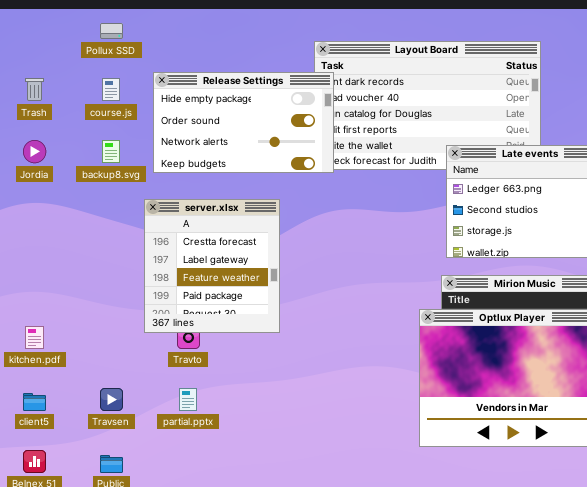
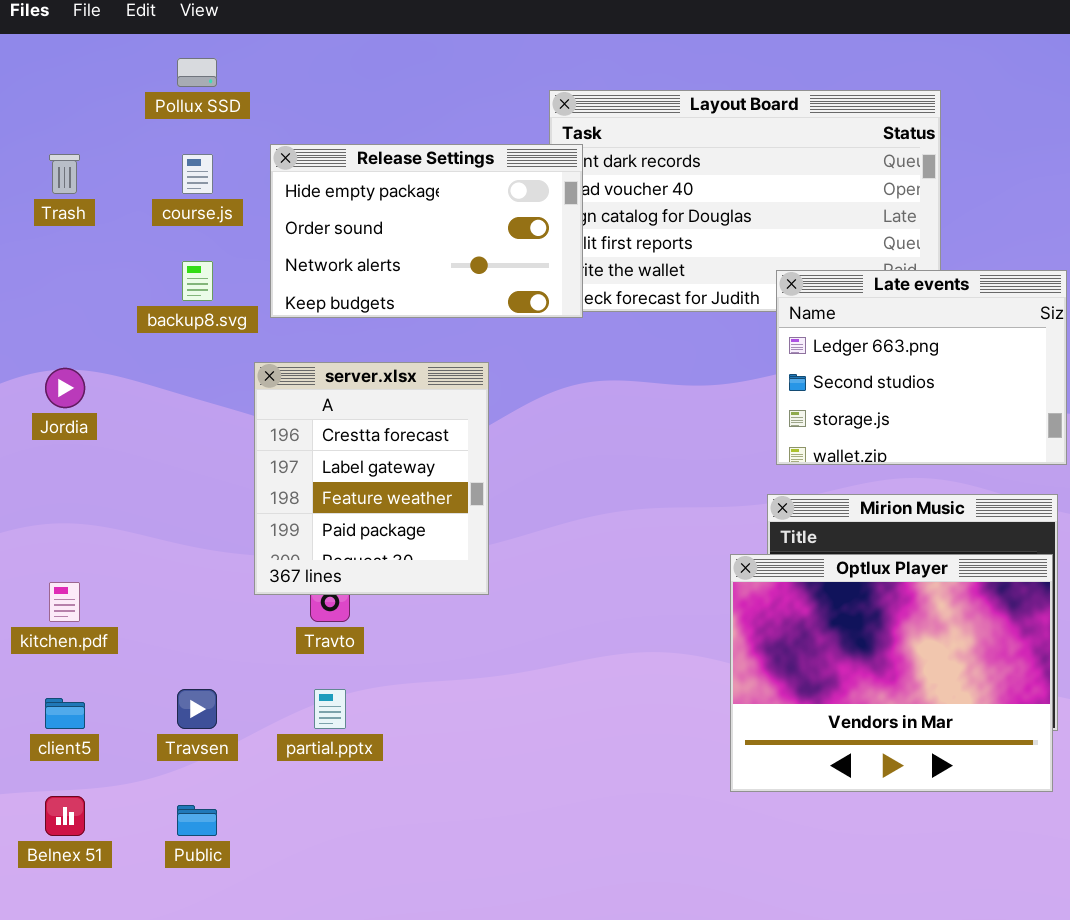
Jordia: [23,140,46,163] -> [45,368,85,408], moved

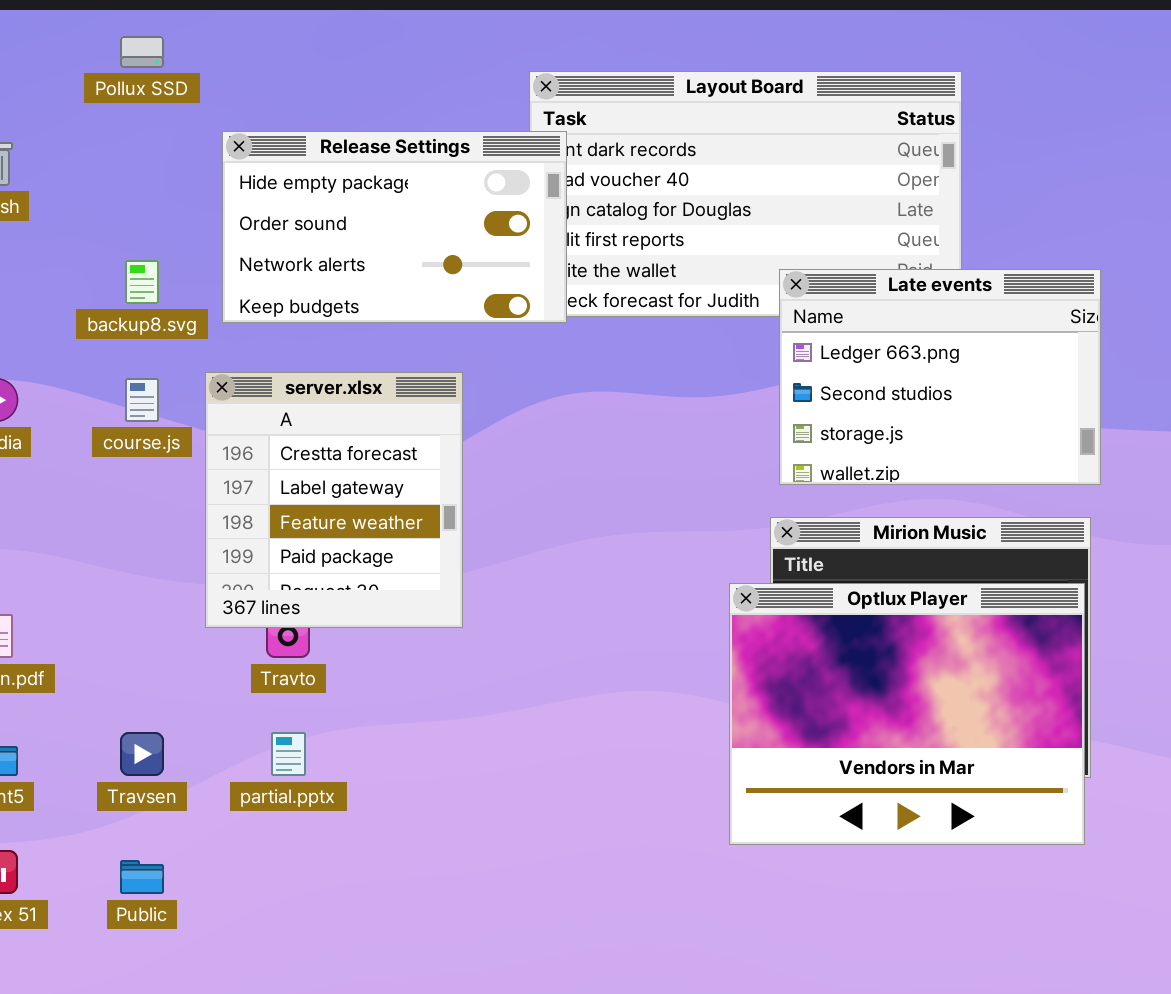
course.js: [182,154,213,194] -> [125,378,159,422], moved

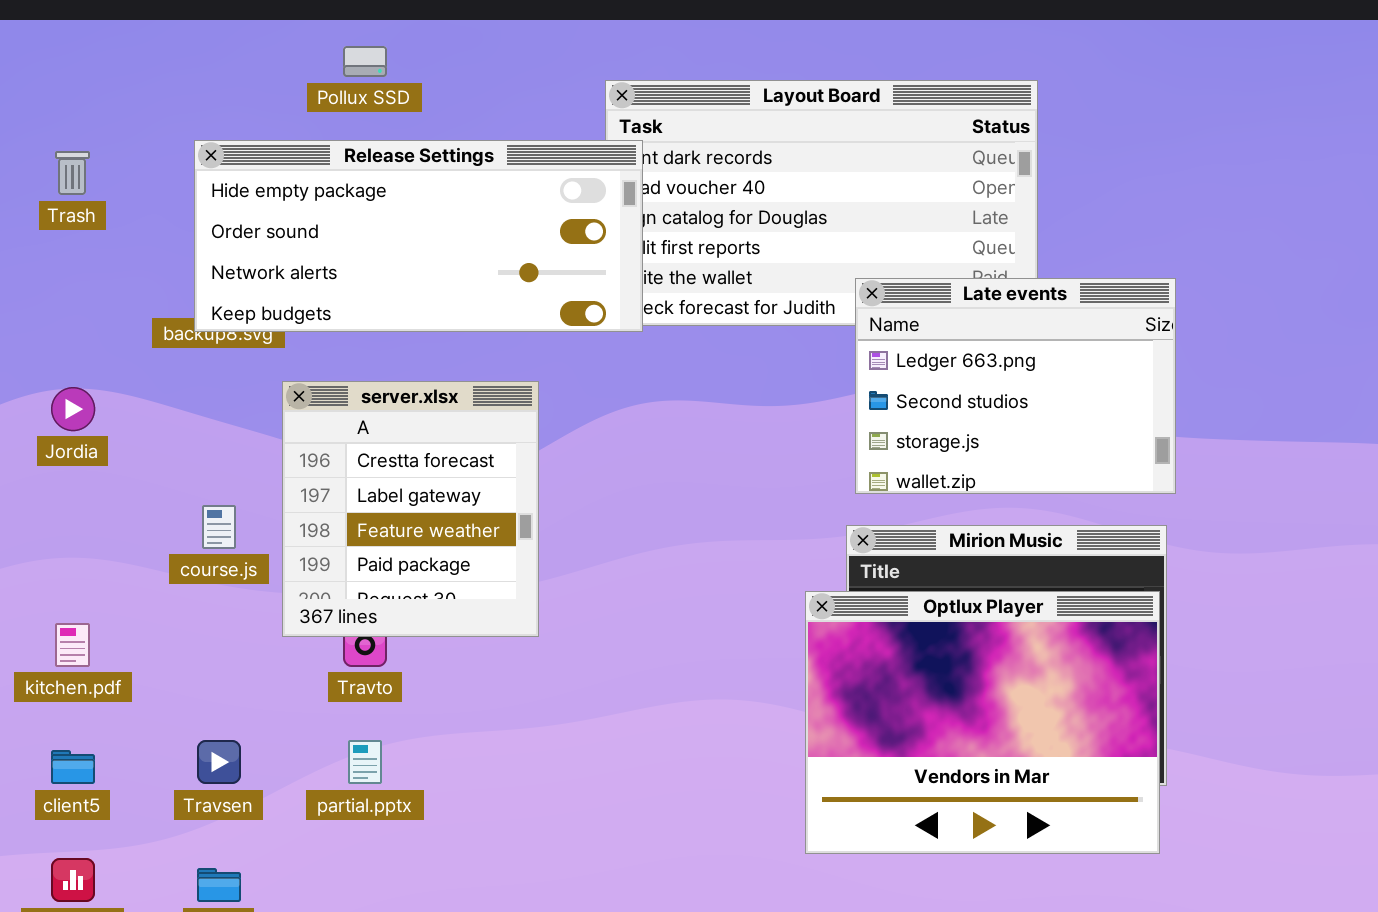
Pollux SSD: [120,36,164,68] -> [343,46,387,77], moved
Release Settings: [222,131,567,323] -> [194,140,643,332], resized
course.js: [125,378,159,422] -> [202,505,236,549], moved

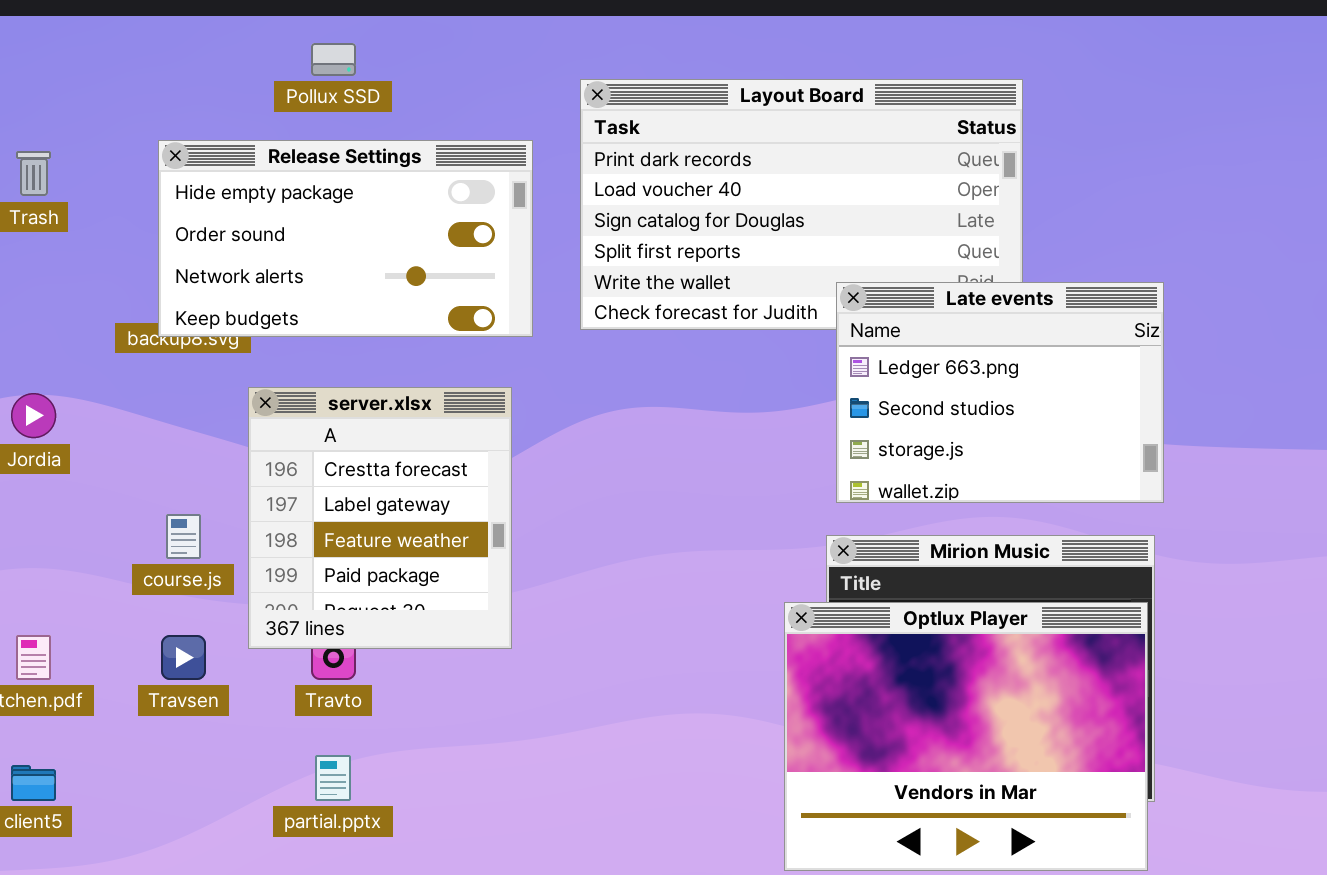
Release Settings: [194,140,643,332] -> [158,140,533,337], resized
Travsen: [197,740,241,784] -> [161,635,206,680], moved

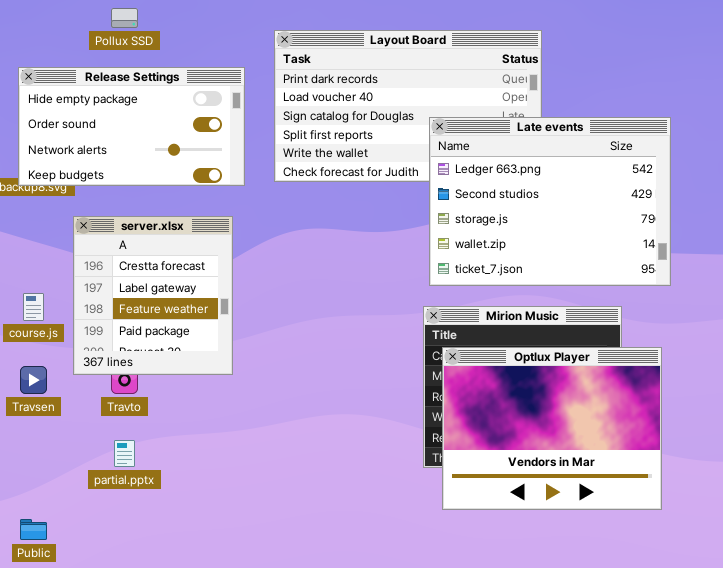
Late events: [836,282,1164,503] -> [429,117,671,286], resized
Optlux Player: [784,602,1148,871] -> [442,347,662,510], moved

